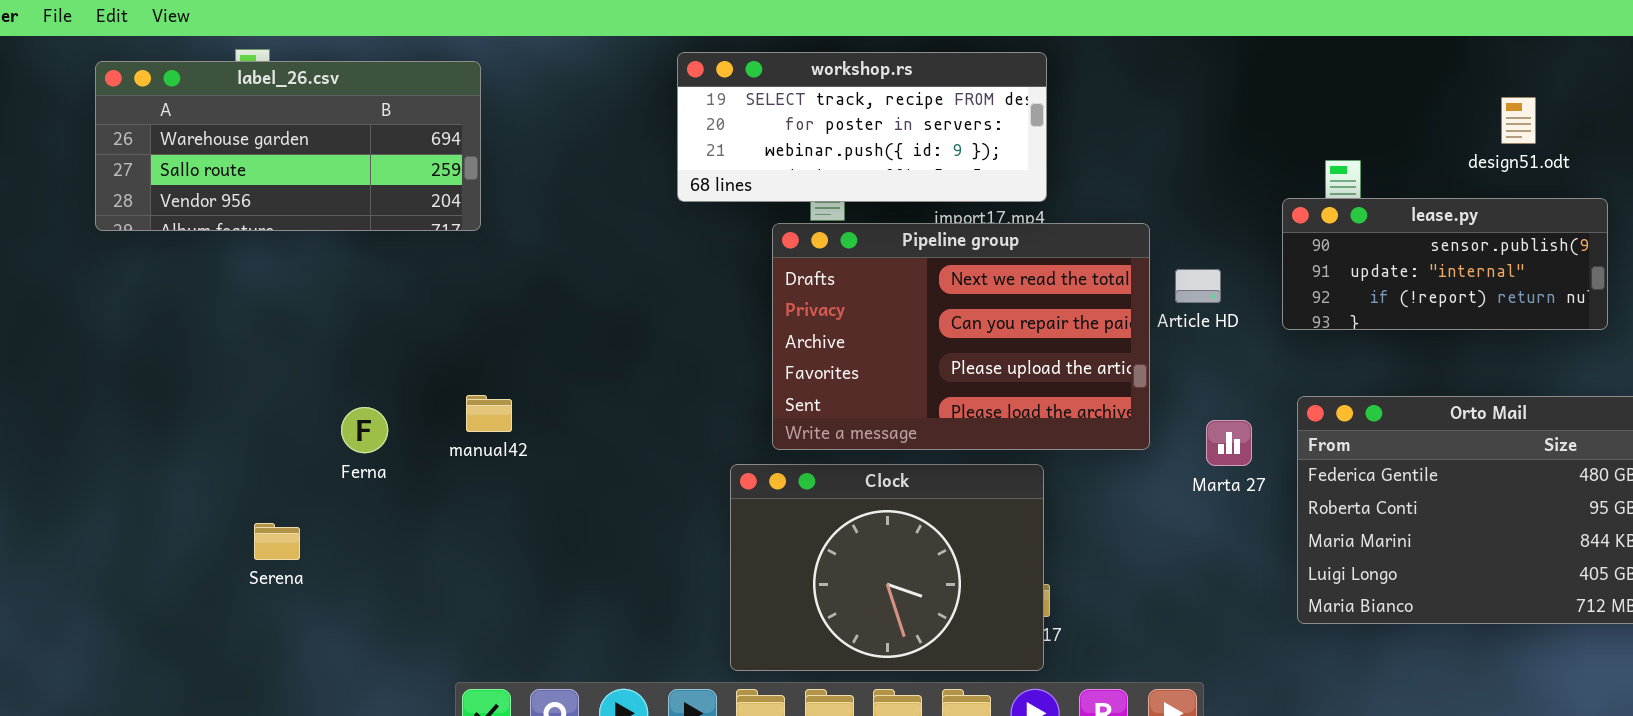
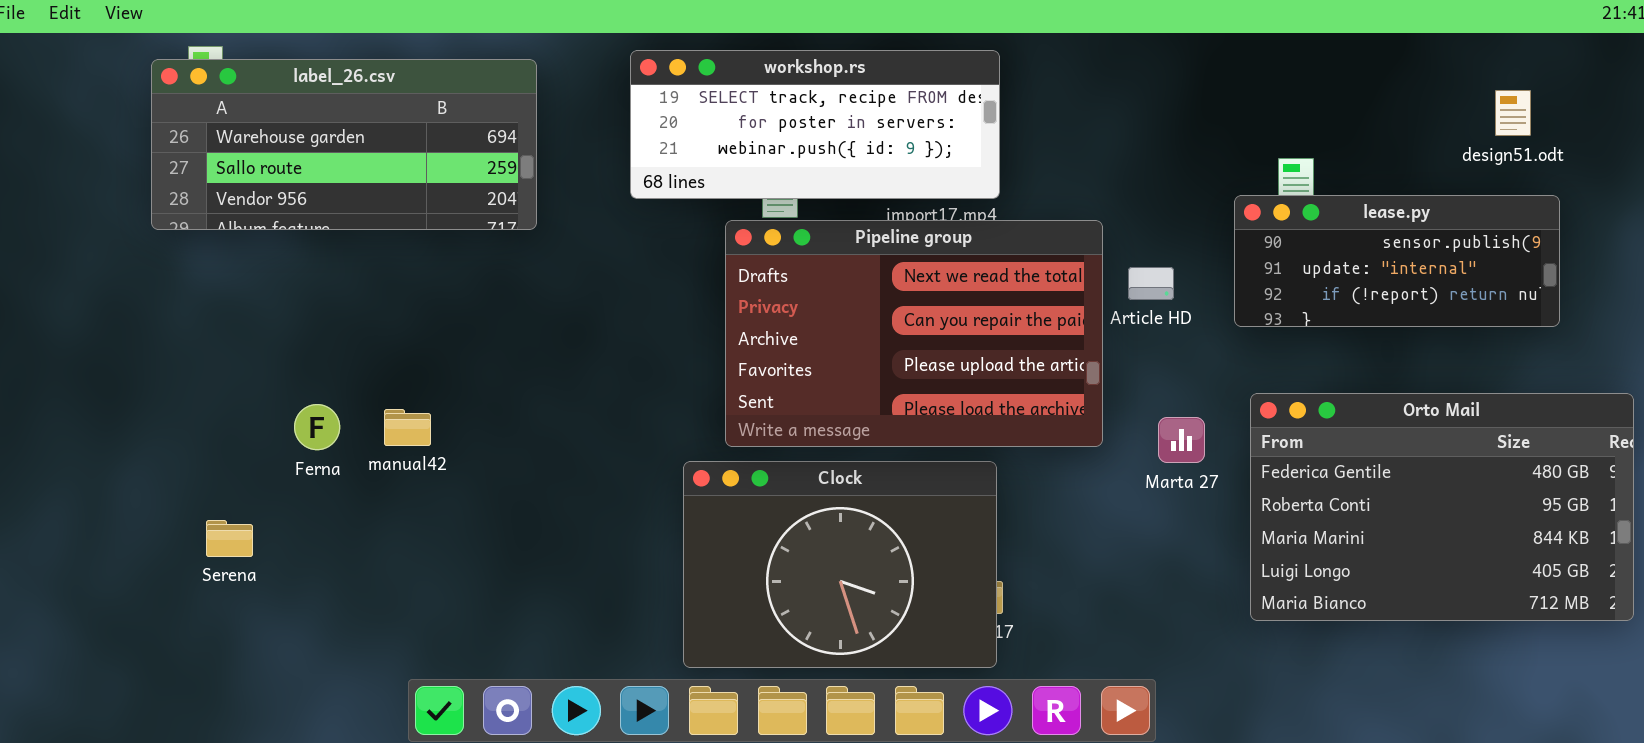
label_26.csv: [95,61,481,231] -> [151,59,537,230], moved
design51.odt: [1501,97,1536,144] -> [1495,90,1531,136], moved
manual42: [466,395,512,432] -> [384,409,431,446], moved

